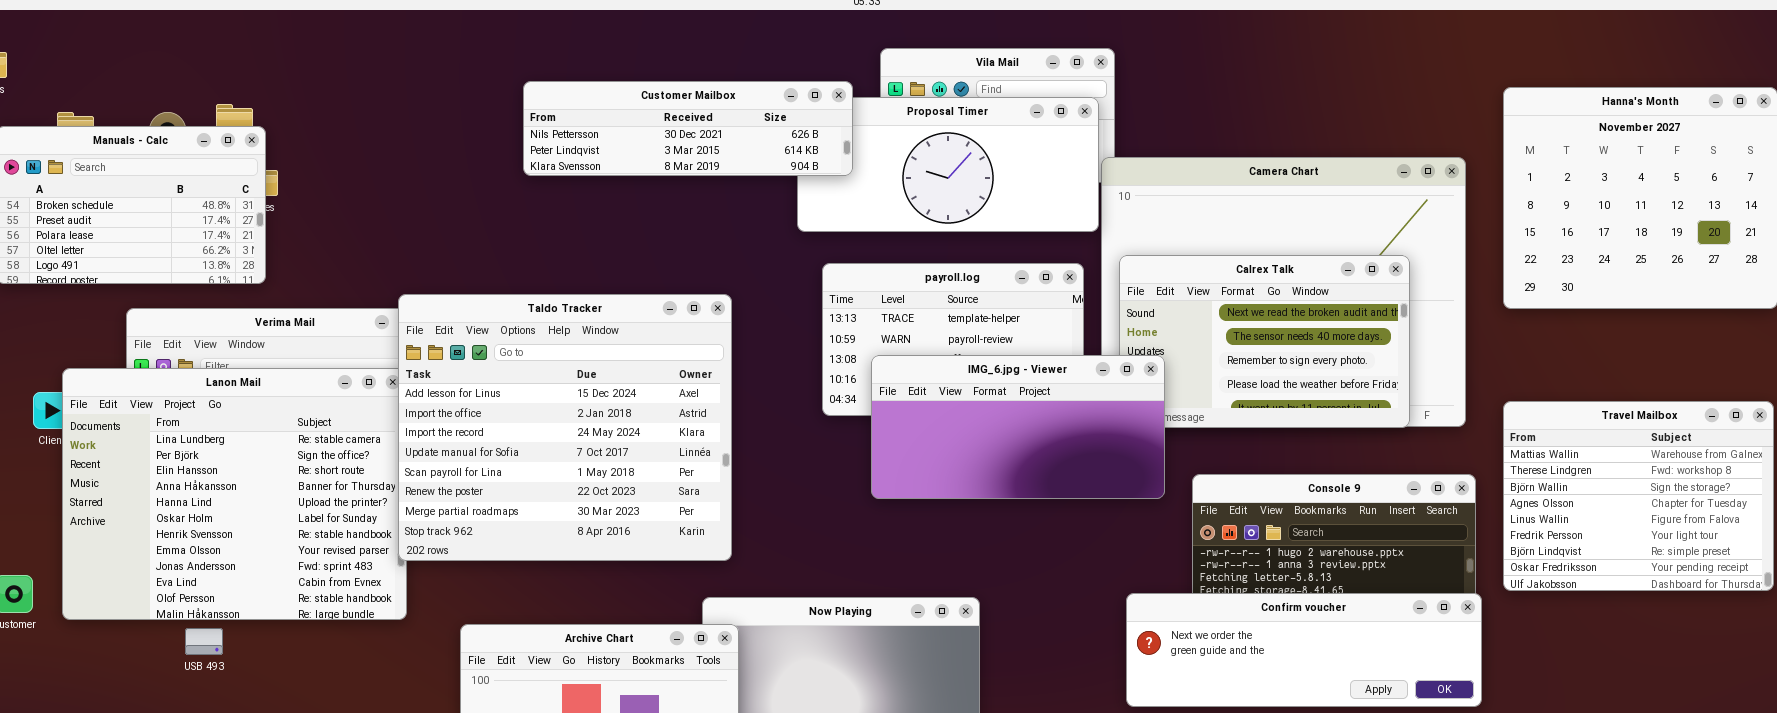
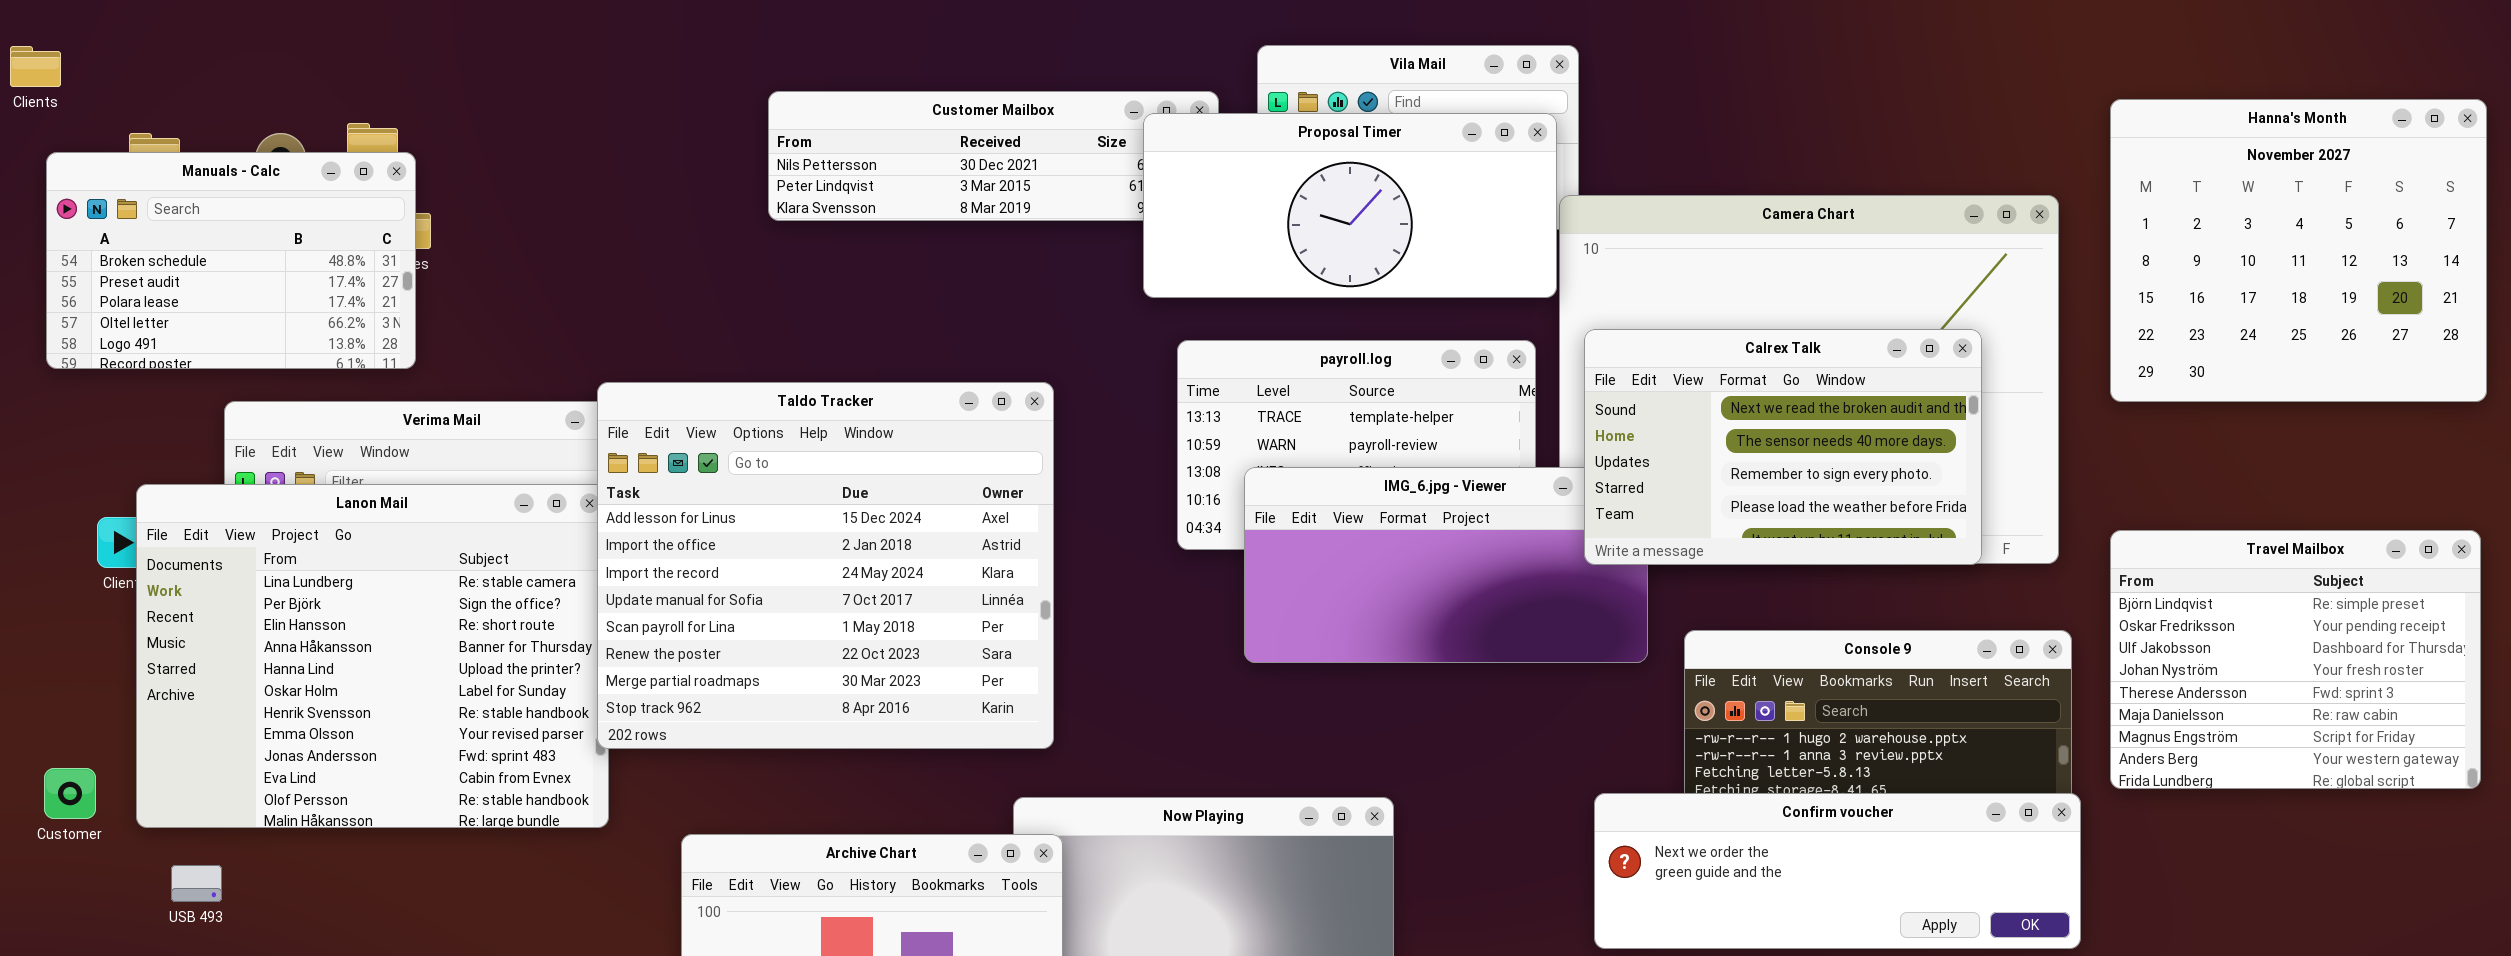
Proposal Timer: [797,97,1099,232] -> [1143,113,1557,298], raised
Calrex Talk: [1119,255,1410,428] -> [1584,329,1982,565], raised
Travel Mailbox: [1503,401,1774,591] -> [2110,530,2481,789], scrolled down 6 rows
USB 493: [185,628,223,655] -> [171,865,222,902], moved

